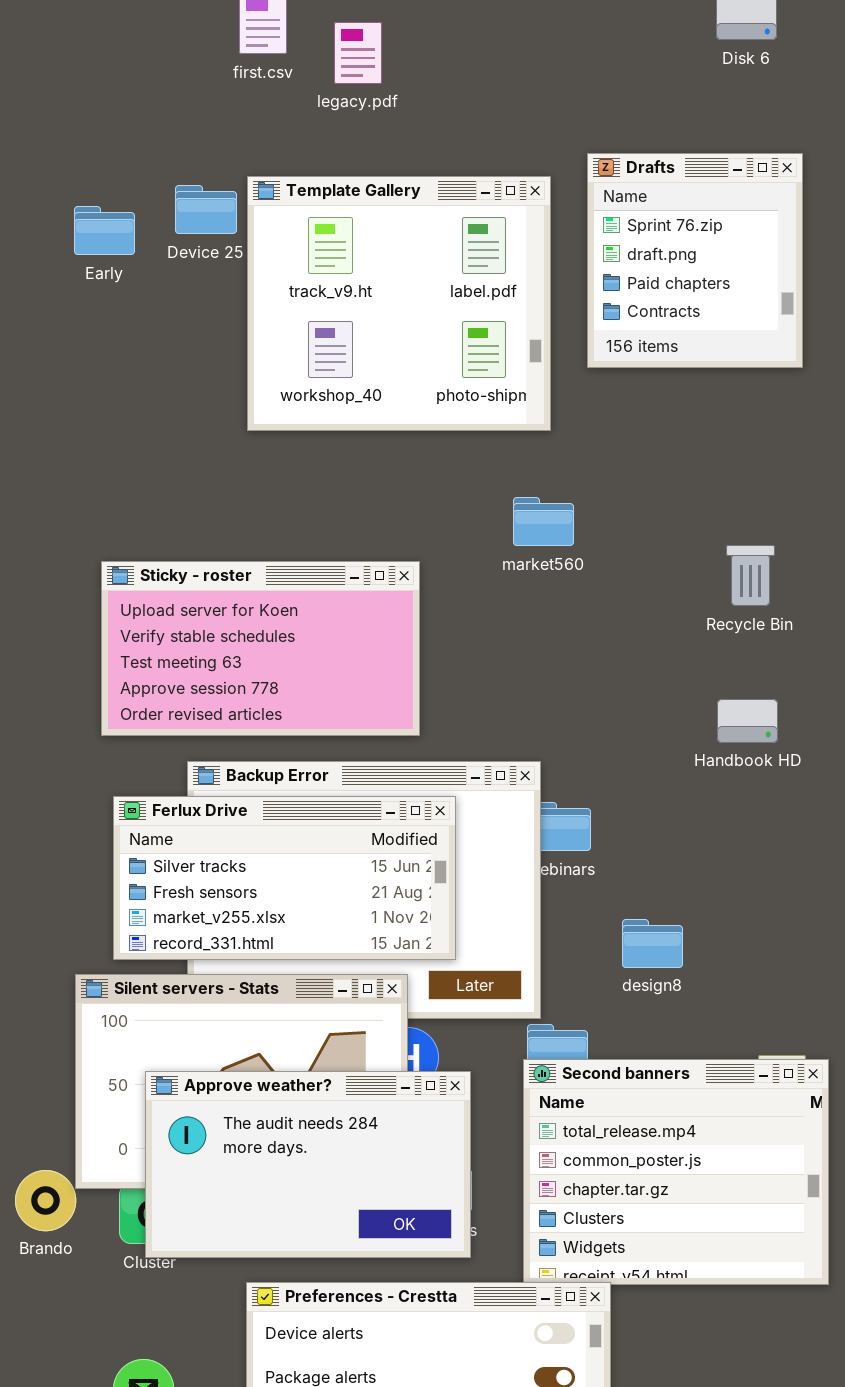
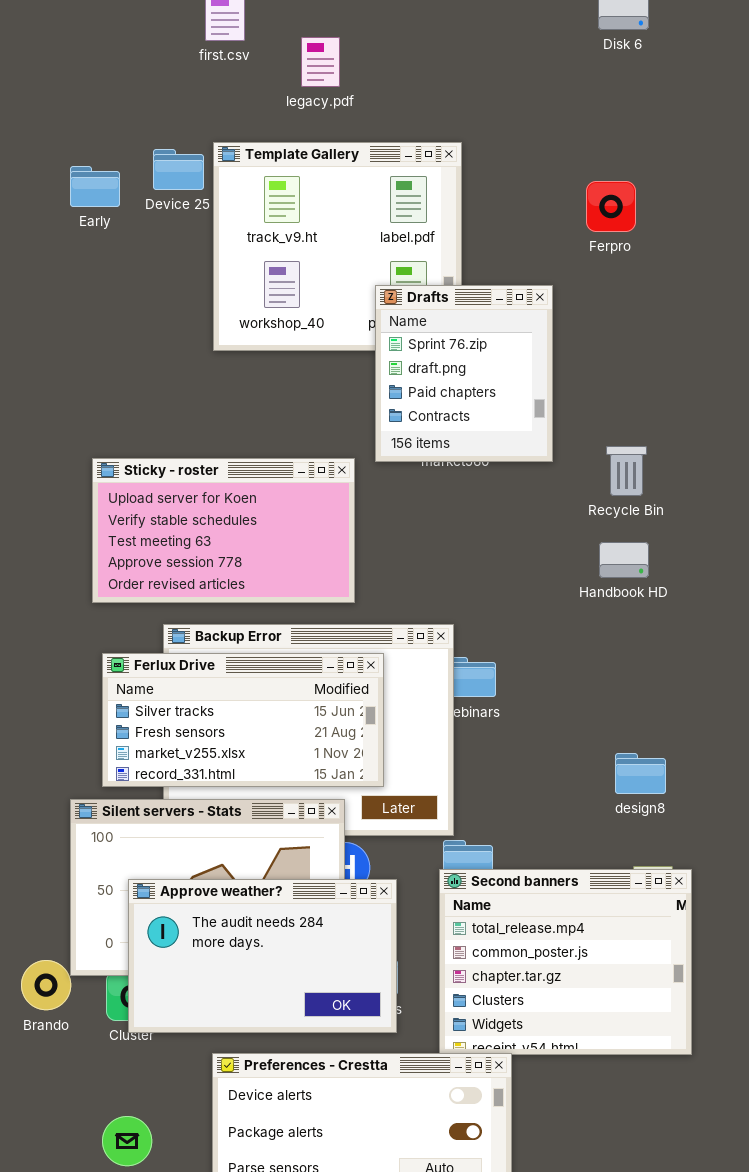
legacy.pdf: [334,22,382,84] -> [301,37,340,87], moved
Drafts: [587,153,803,368] -> [375,285,553,462], moved
Handbook HD: [717,699,778,743] -> [599,542,649,578], moved
design8: [622,919,683,968] -> [615,753,666,794], moved

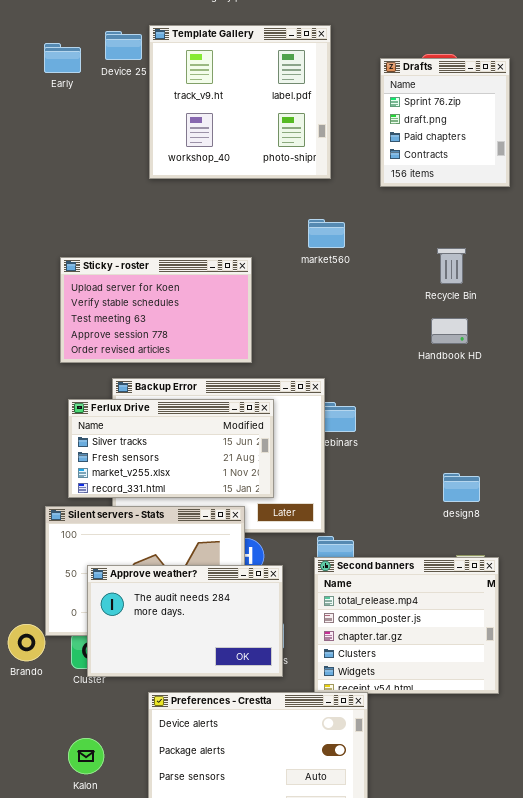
Drafts: [375,285,553,462] -> [380,58,510,187], moved

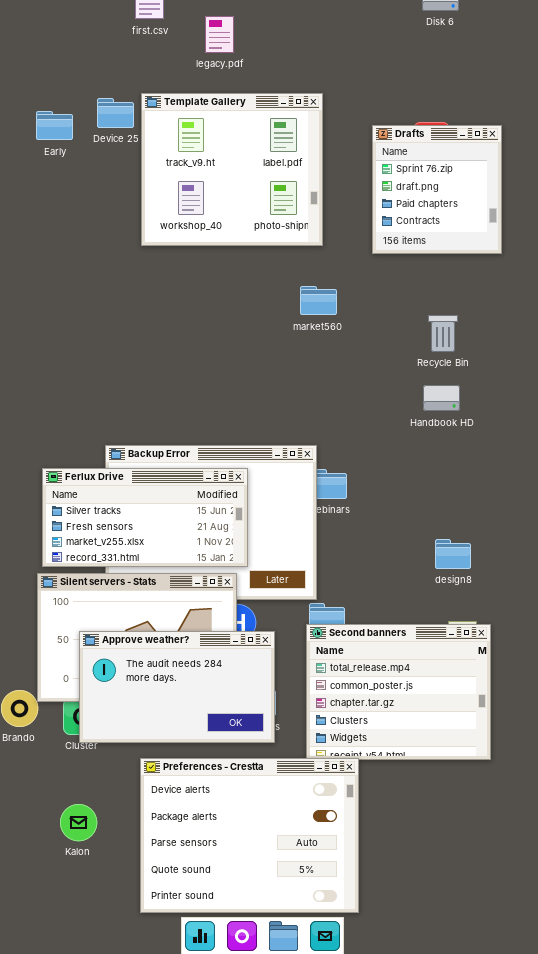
Sticky - roster: [60,257,252,363] -> none, closed
Ferlux Drive: [68,399,274,498] -> [42,468,248,567], moved

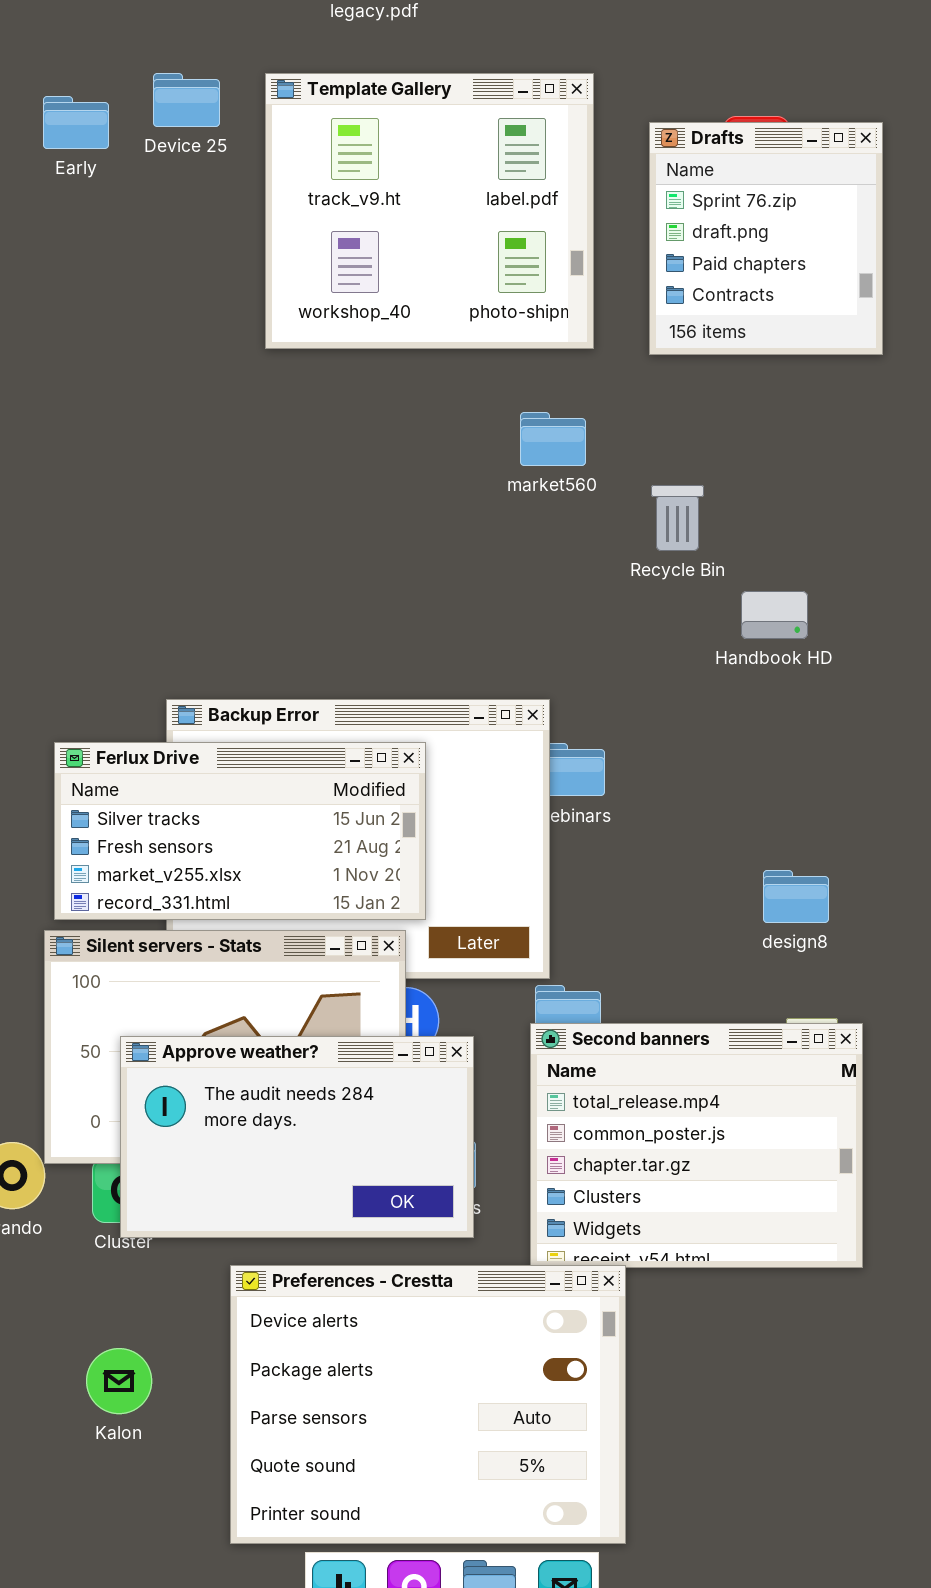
Template Gallery: [141,93,323,246] -> [265,73,594,349], moved
Recycle Bin: [428,315,458,352] -> [651,485,704,551], moved

